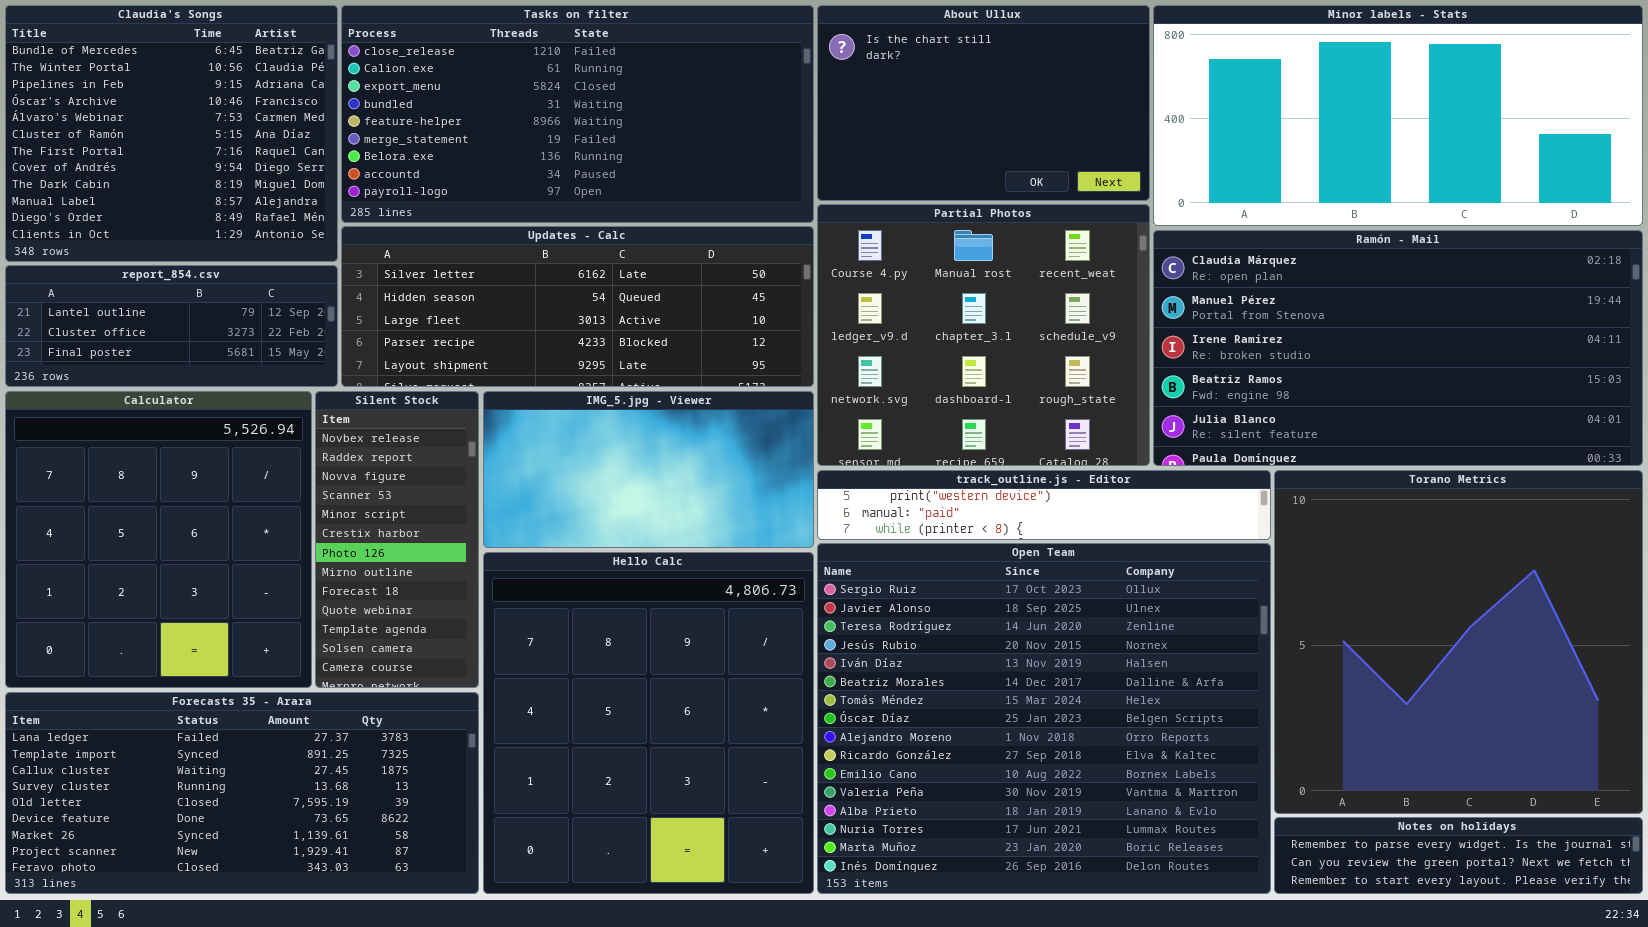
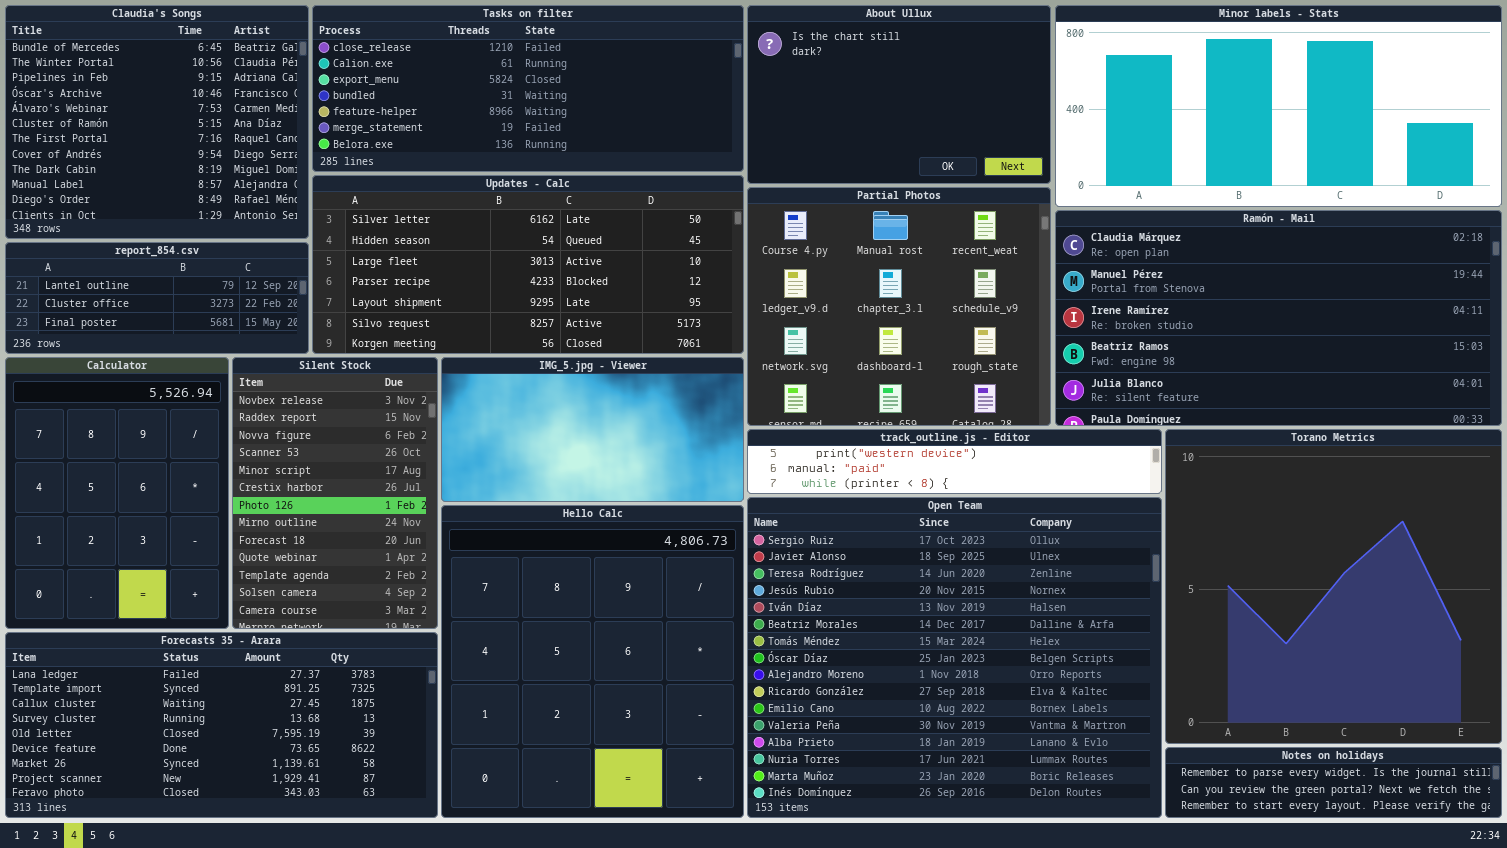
Tasks on filter: [341,5,814,223] -> [312,5,744,172], resized
Updates - Calc: [341,226,814,387] -> [312,175,744,354], resized
Calculator: [5,391,312,688] -> [5,357,229,629], resized
Silent Stock: [315,391,479,688] -> [232,357,438,629], resized

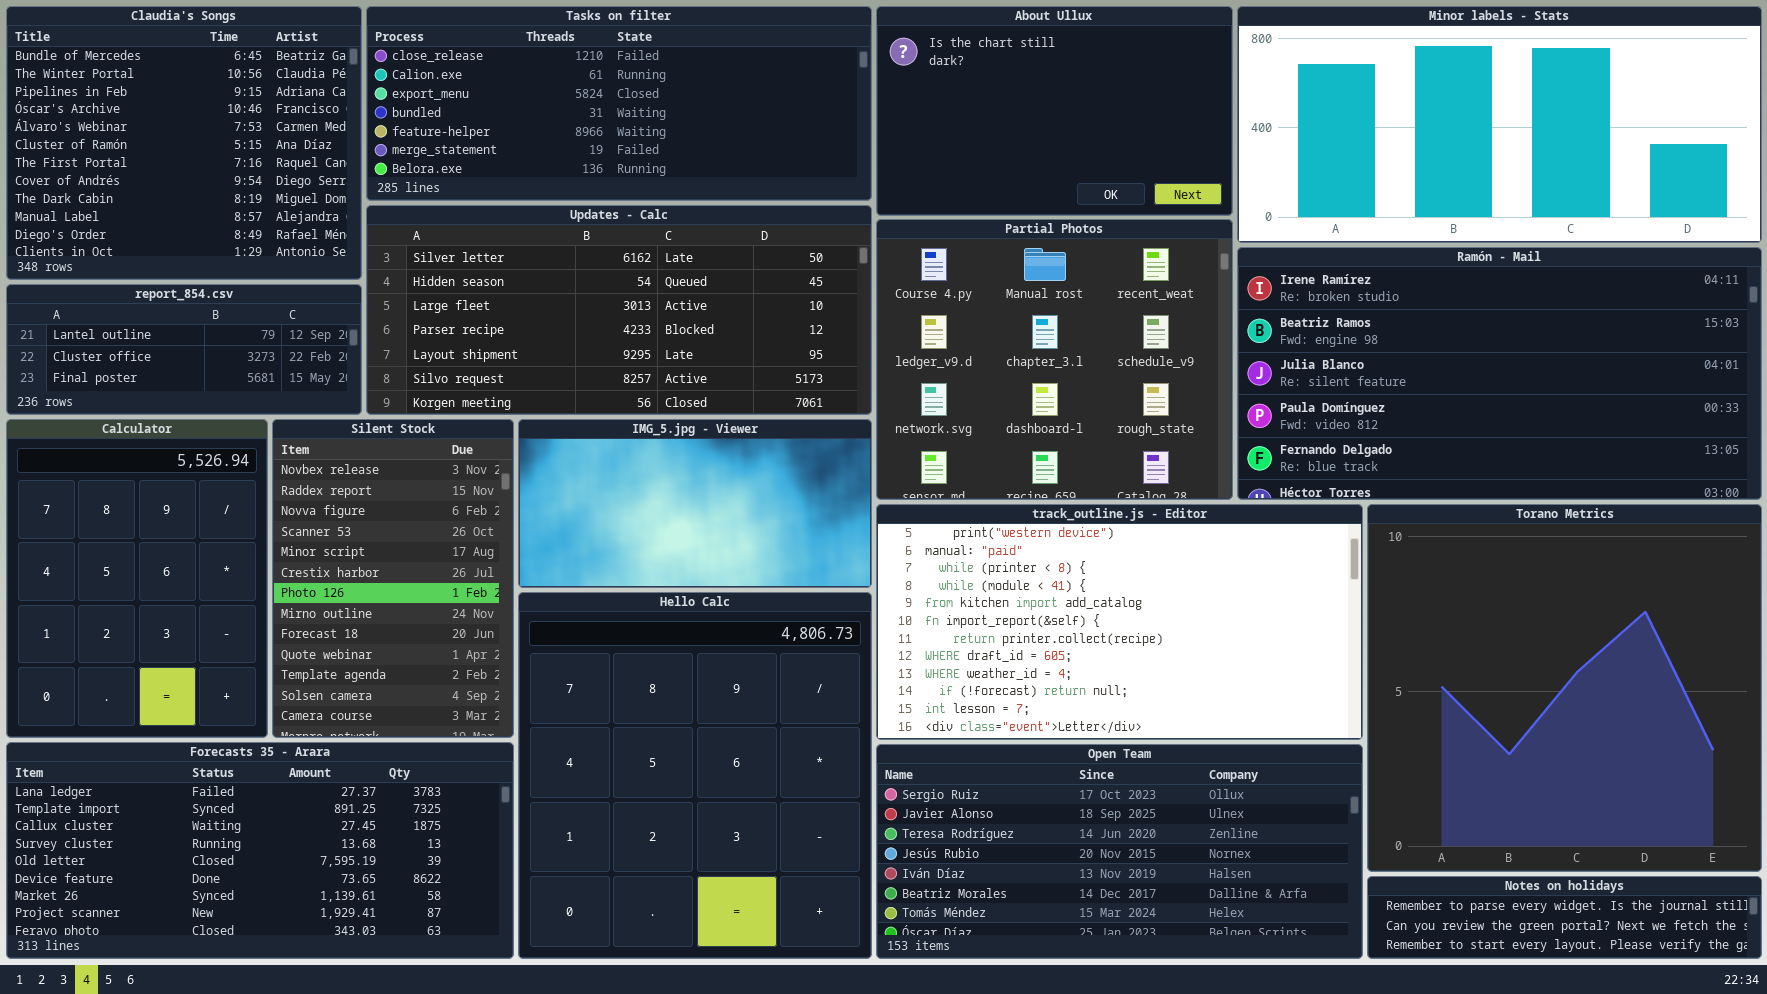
Ramón - Mail: [1055,210,1502,426] -> [1237,247,1762,500], scrolled down 2 rows
track_outline.js - Editor: [747,429,1162,494] -> [876,504,1363,740], resized
Open Team: [747,497,1162,818] -> [876,744,1363,959], resized

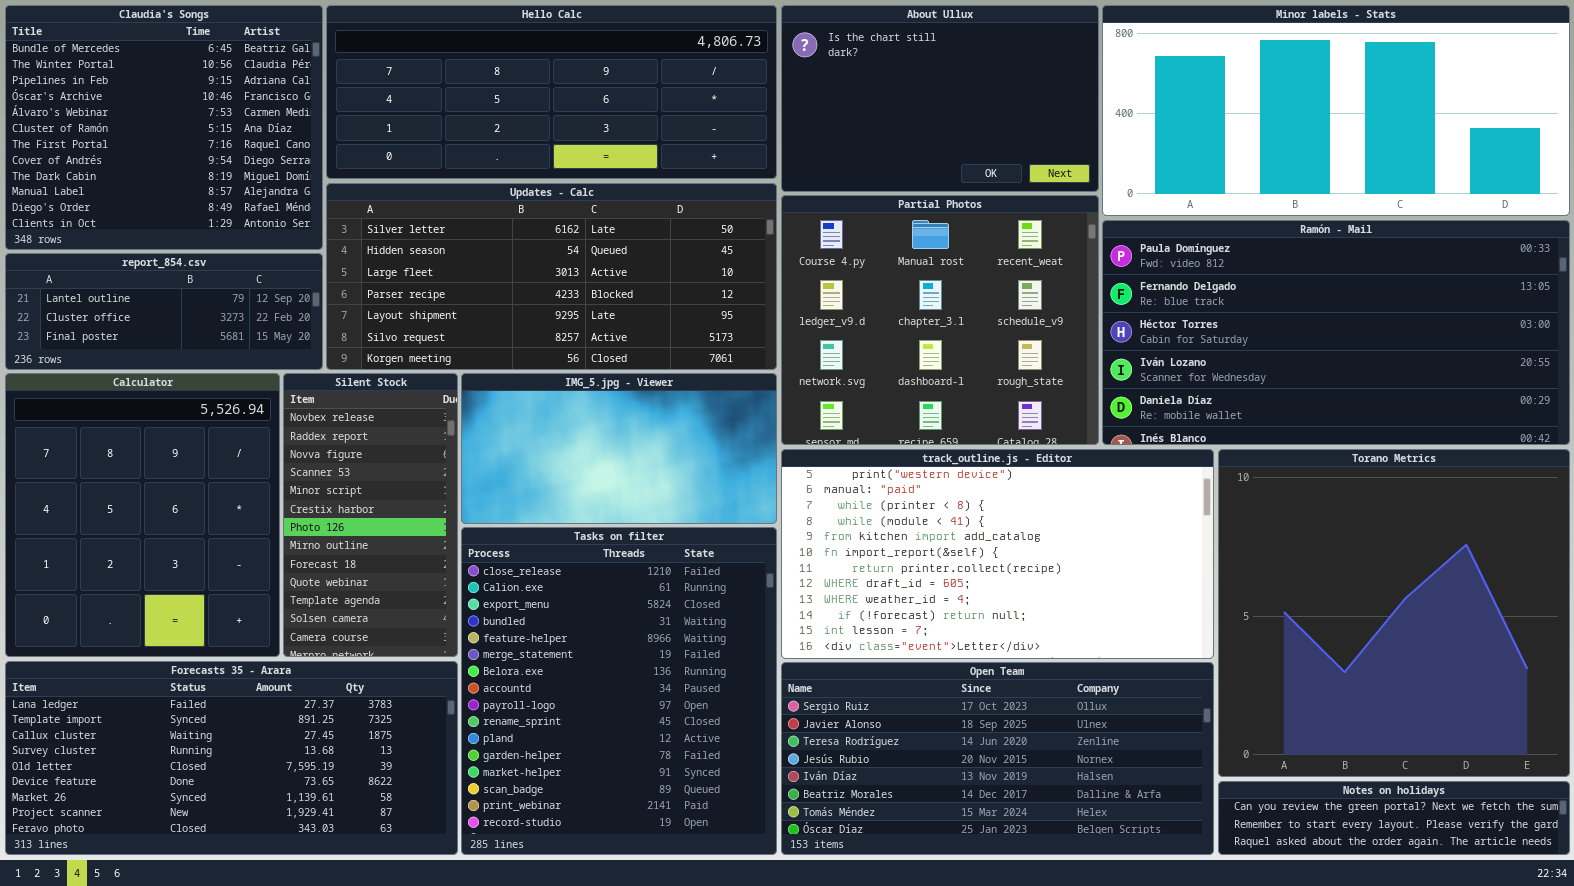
Tasks on filter: [366,6,872,201] -> [461,527,777,855], moved, resized
Ramón - Mail: [1237,247,1762,500] -> [1102,220,1570,445], scrolled down 3 rows
Calculator: [6,419,268,738] -> [5,373,280,657], resized
Silent Stock: [272,419,514,738] -> [283,373,458,657], resized
Hello Calc: [518,592,872,959] -> [326,5,777,179], moved, resized
Notes on holidays: [1367,876,1762,959] -> [1218,781,1570,855], scrolled down 1 row

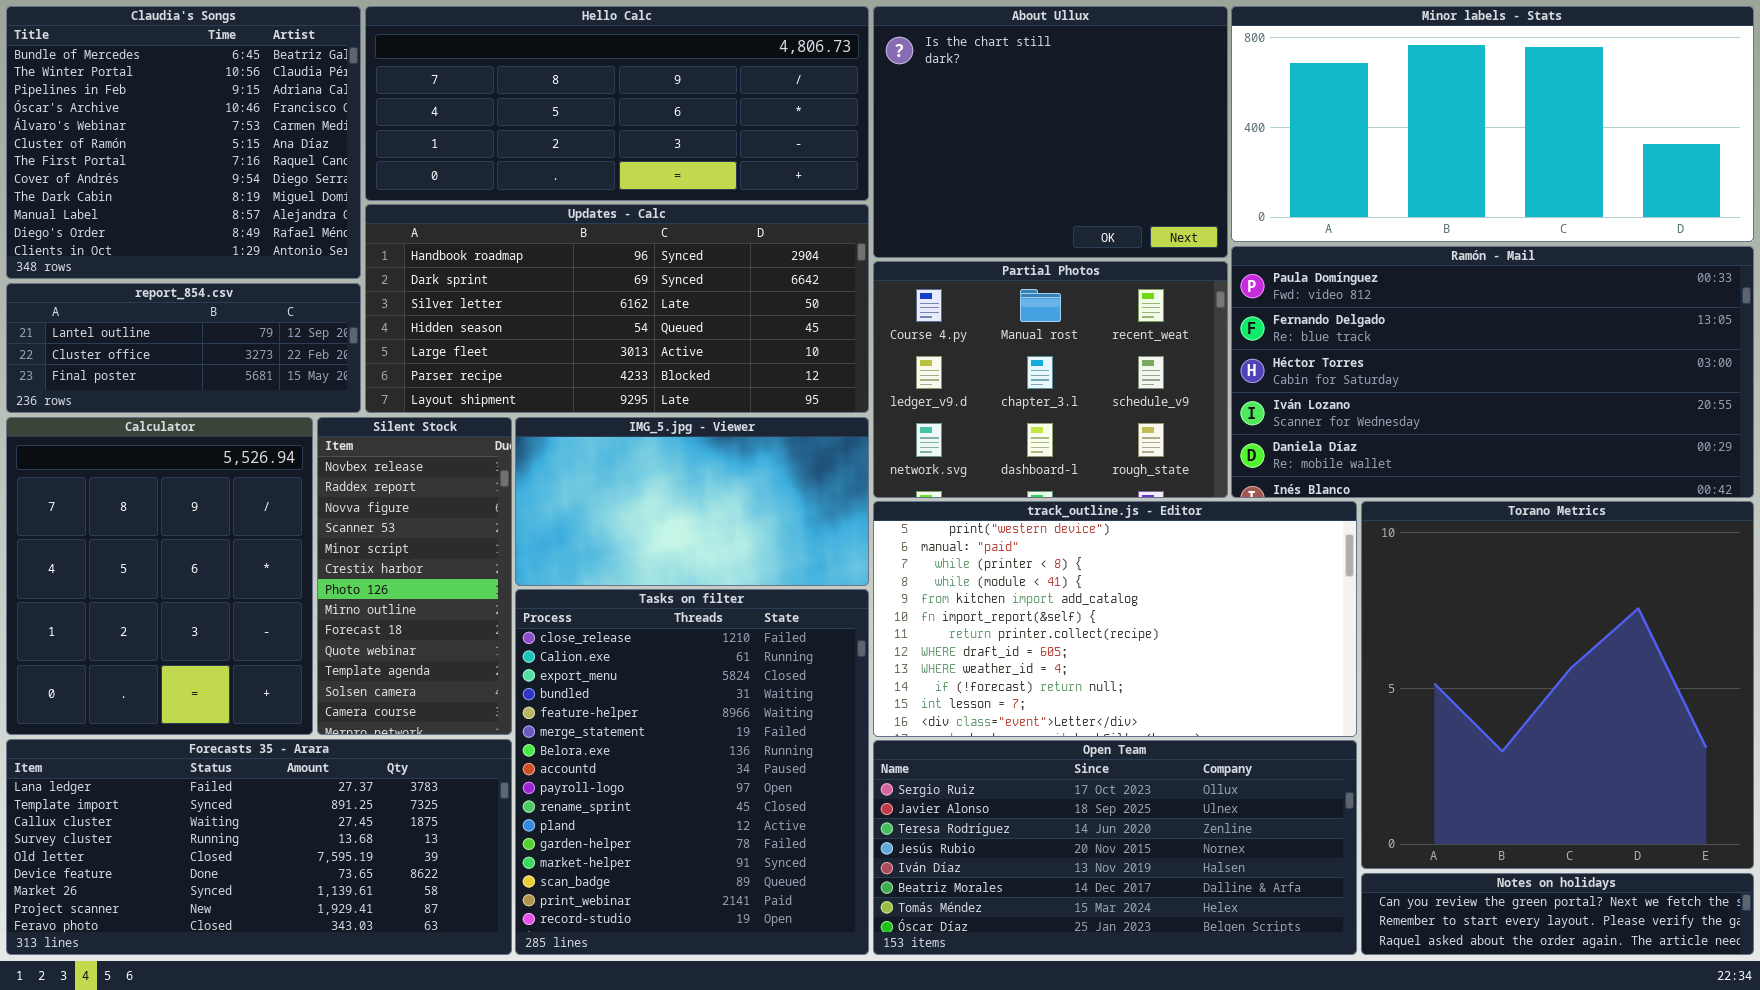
About Ullux: [781,5,1099,192] -> [873,6,1228,258], resized
Updates - Calc: [326,183,777,370] -> [365,204,869,413], scrolled up 2 rows
Partial Photos: [781,195,1099,445] -> [873,261,1228,498], resized

